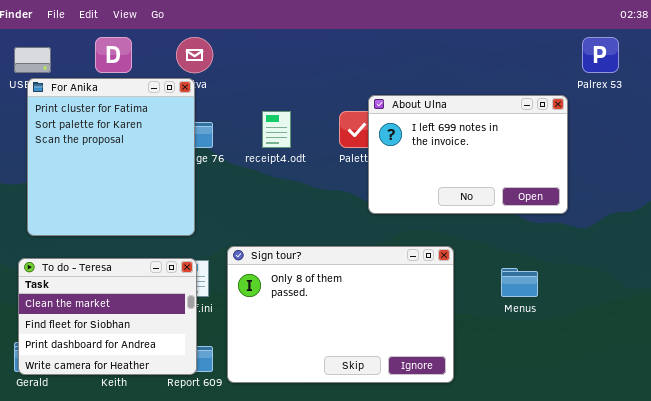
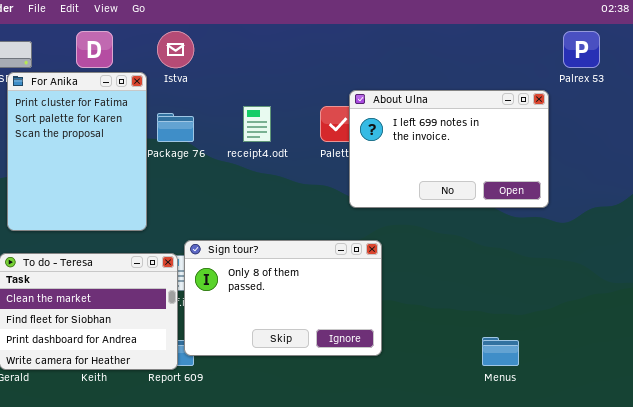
For Anika: [27,78,195,236] -> [7,72,147,231], resized
Sign tour?: [227,246,454,383] -> [184,240,382,356], moved, resized
Menus: [501,268,538,297] -> [482,337,519,366], moved

